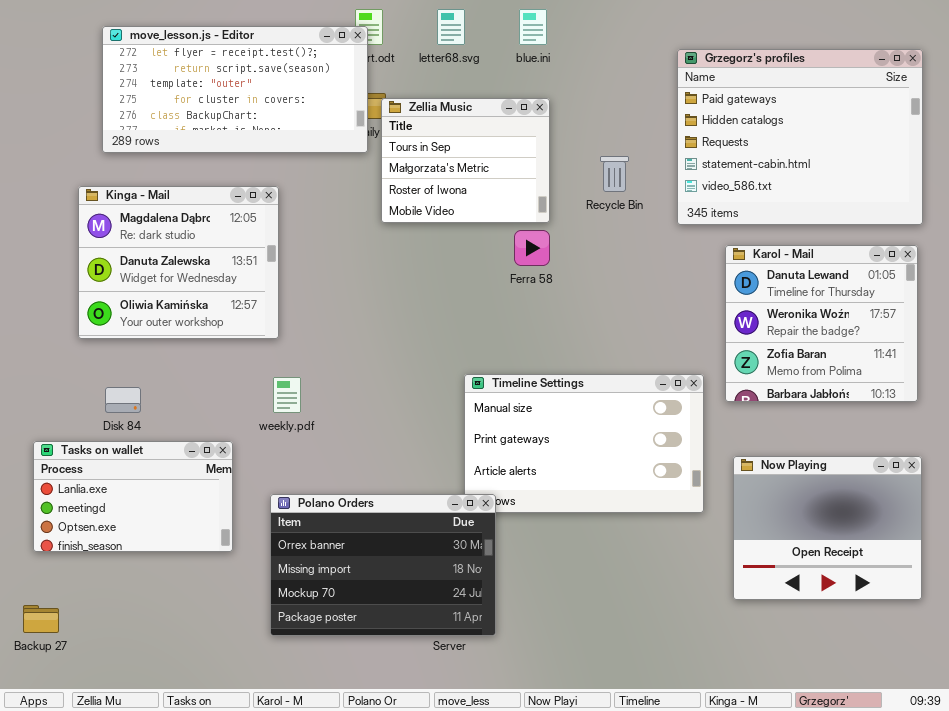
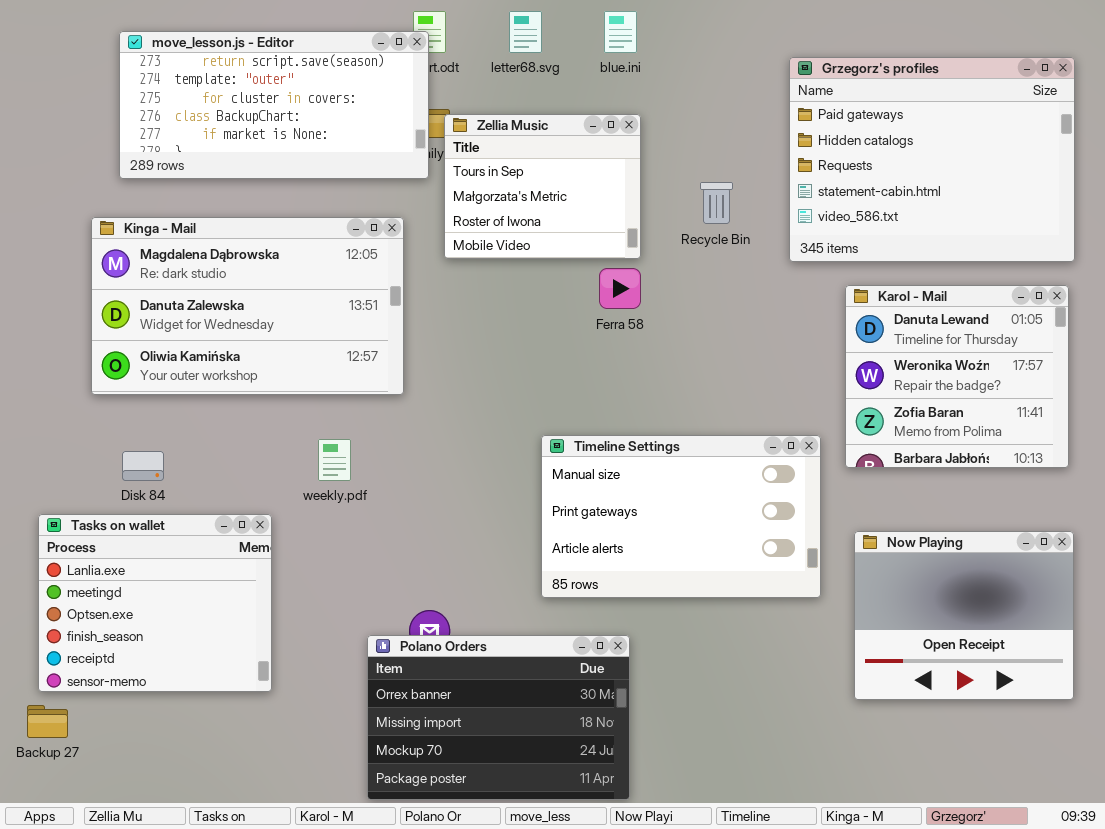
move_lesson.js - Editor: [102,26,368,153] -> [119,31,429,179], scrolled down 1 row
Kinga - Mail: [78,186,279,339] -> [91,217,404,395], resized
Tasks on wallet: [33,441,233,552] -> [38,514,272,692], resized
Polano Orders: [270,494,496,636] -> [367,635,630,800], moved

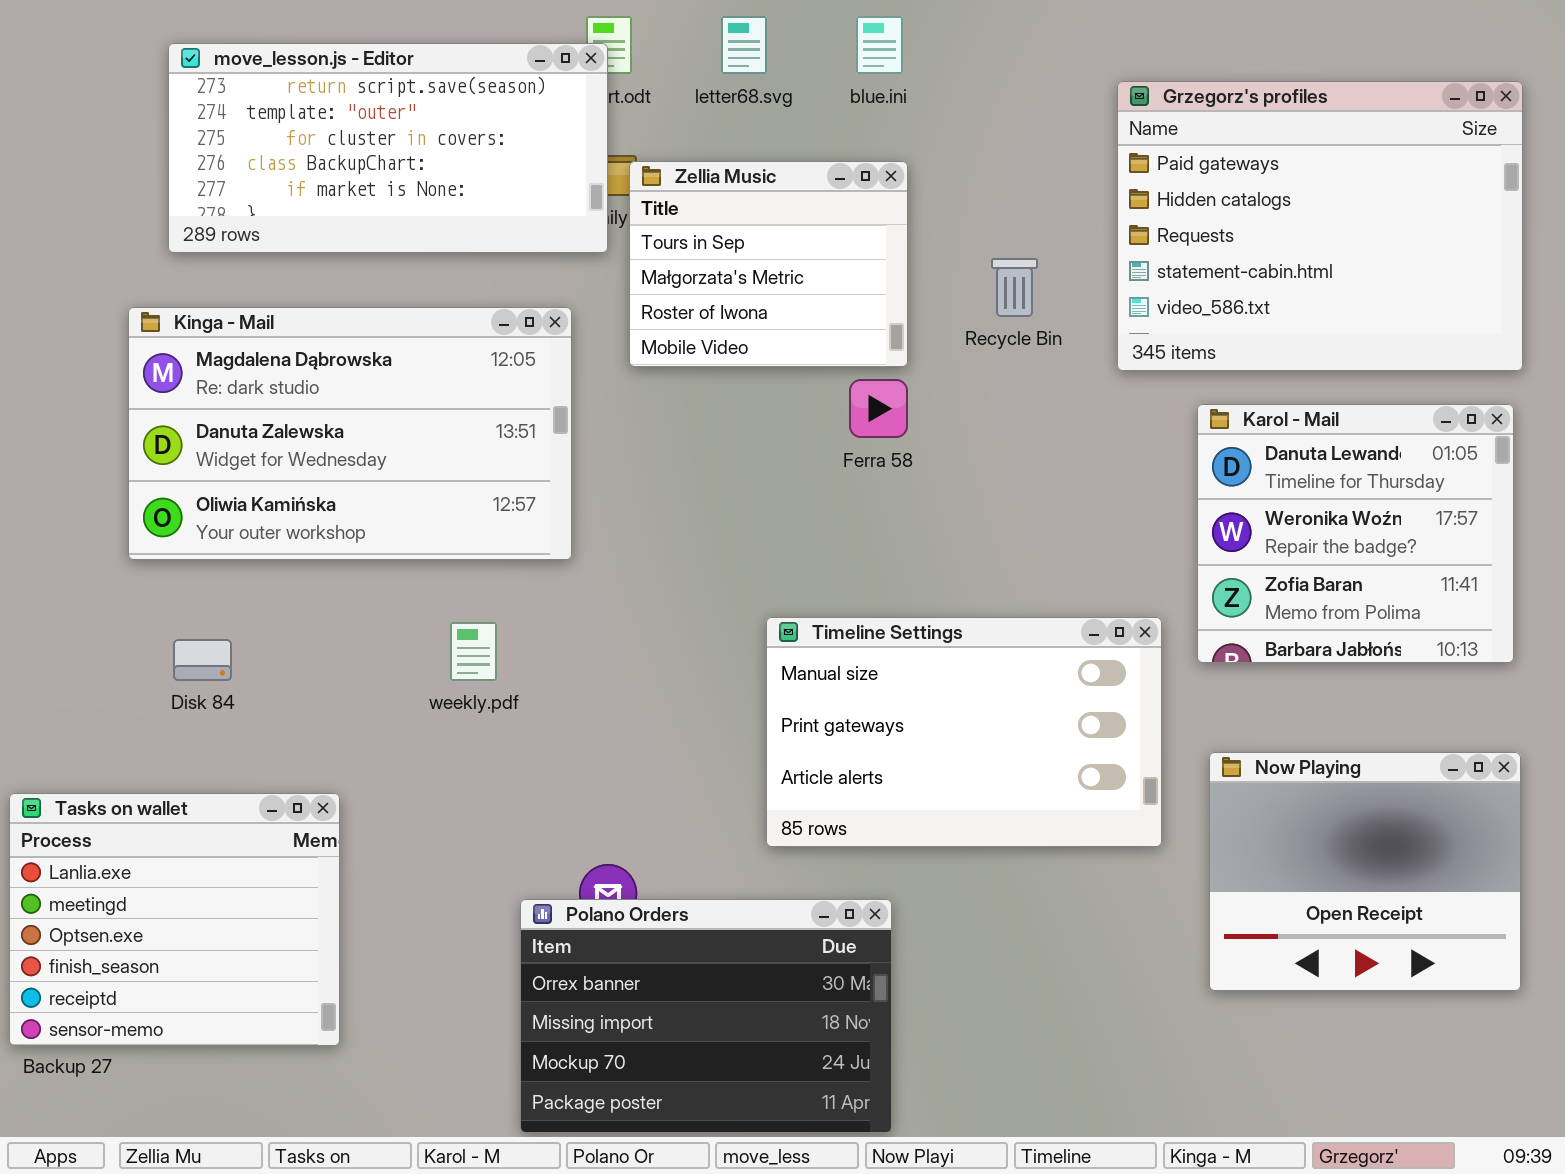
Tasks on wallet: [38,514,272,692] -> [9,793,340,1046], moved

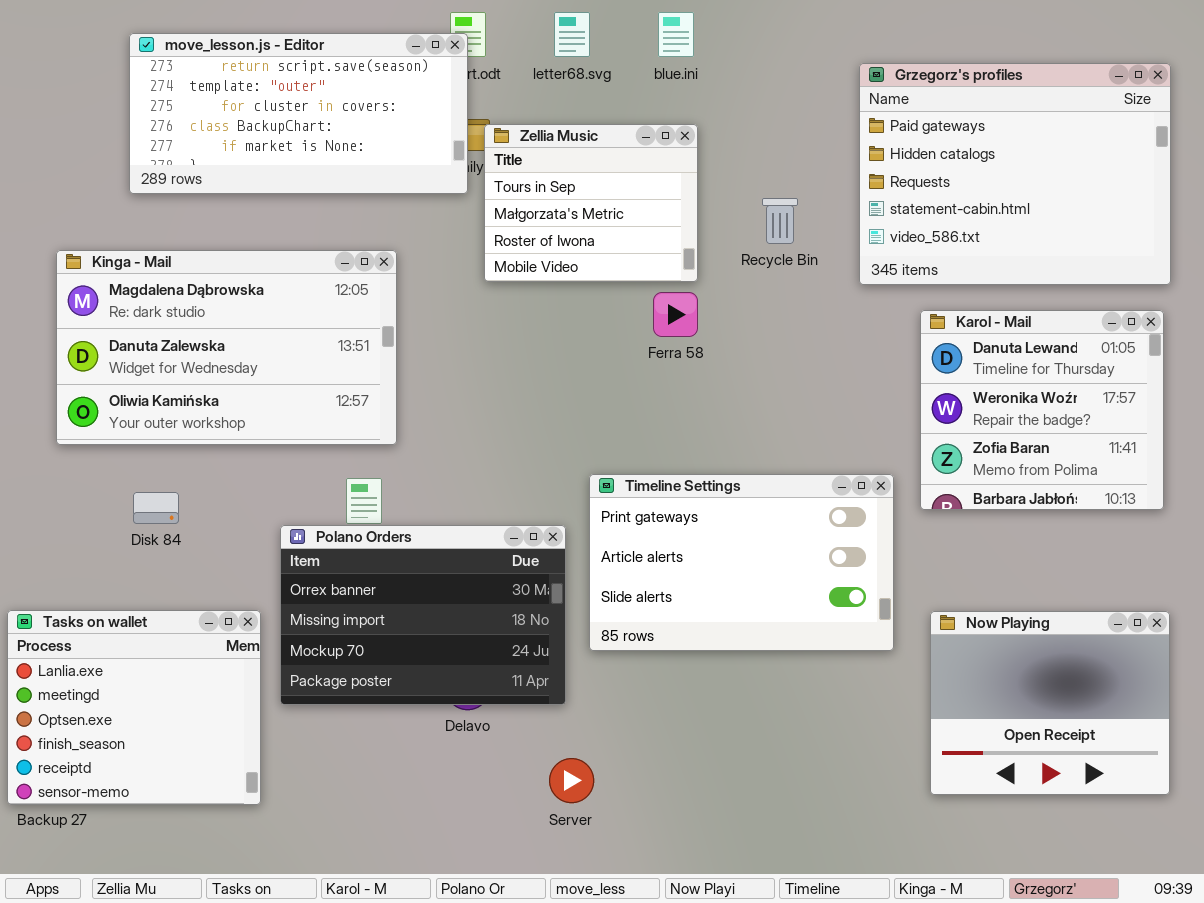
Kinga - Mail: [128,307,572,560] -> [56,250,397,445], moved
Timeline Settings: [766,617,1162,847] -> [589,474,894,651], scrolled down 1 row
Now Playing: [1209,752,1521,991] -> [930,611,1170,795], moved
Polano Orders: [520,899,892,1133] -> [280,525,566,705], moved

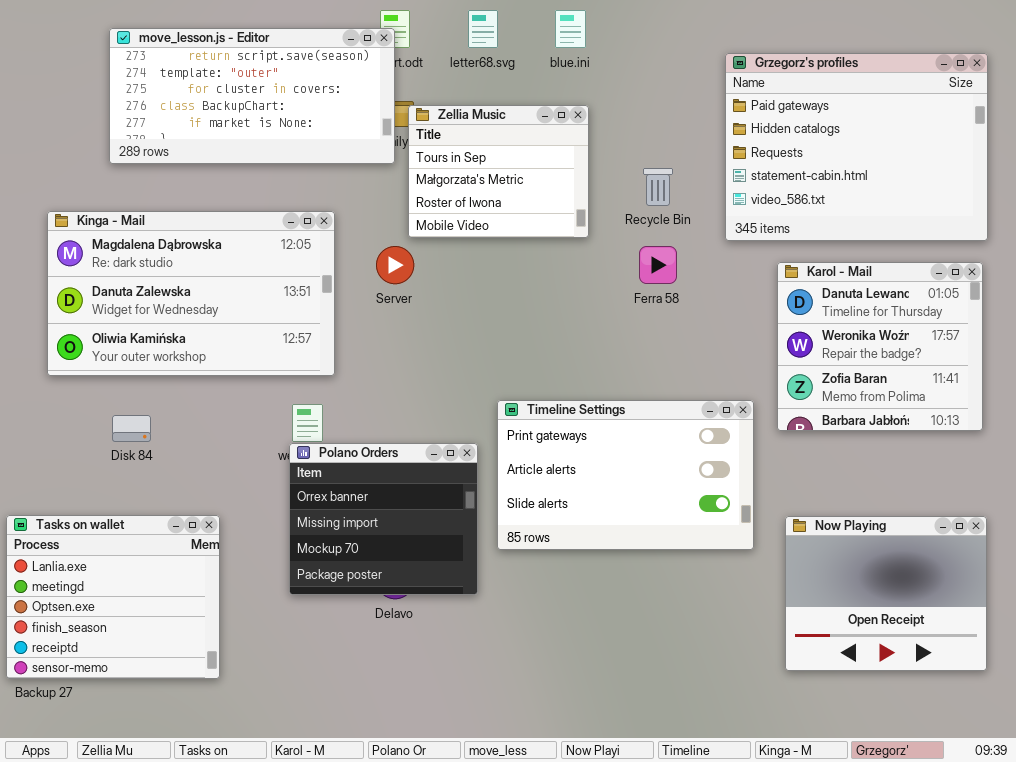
Ferra 58: [653,292,698,337] -> [639,246,677,284], moved
Polano Orders: [280,525,566,705] -> [289,443,478,595], resized
Server: [549,758,594,803] -> [376,246,414,284], moved

